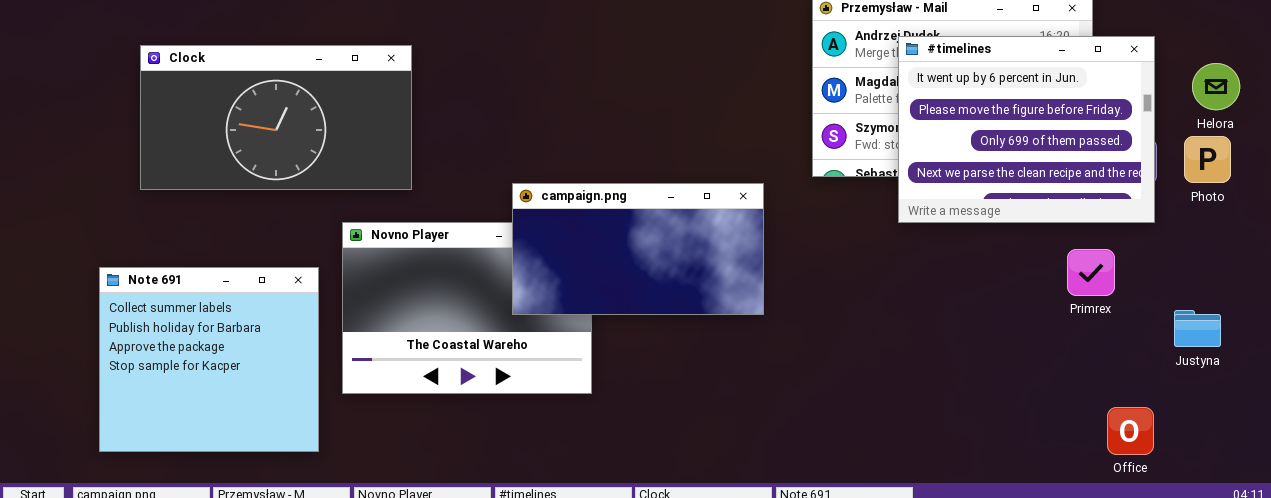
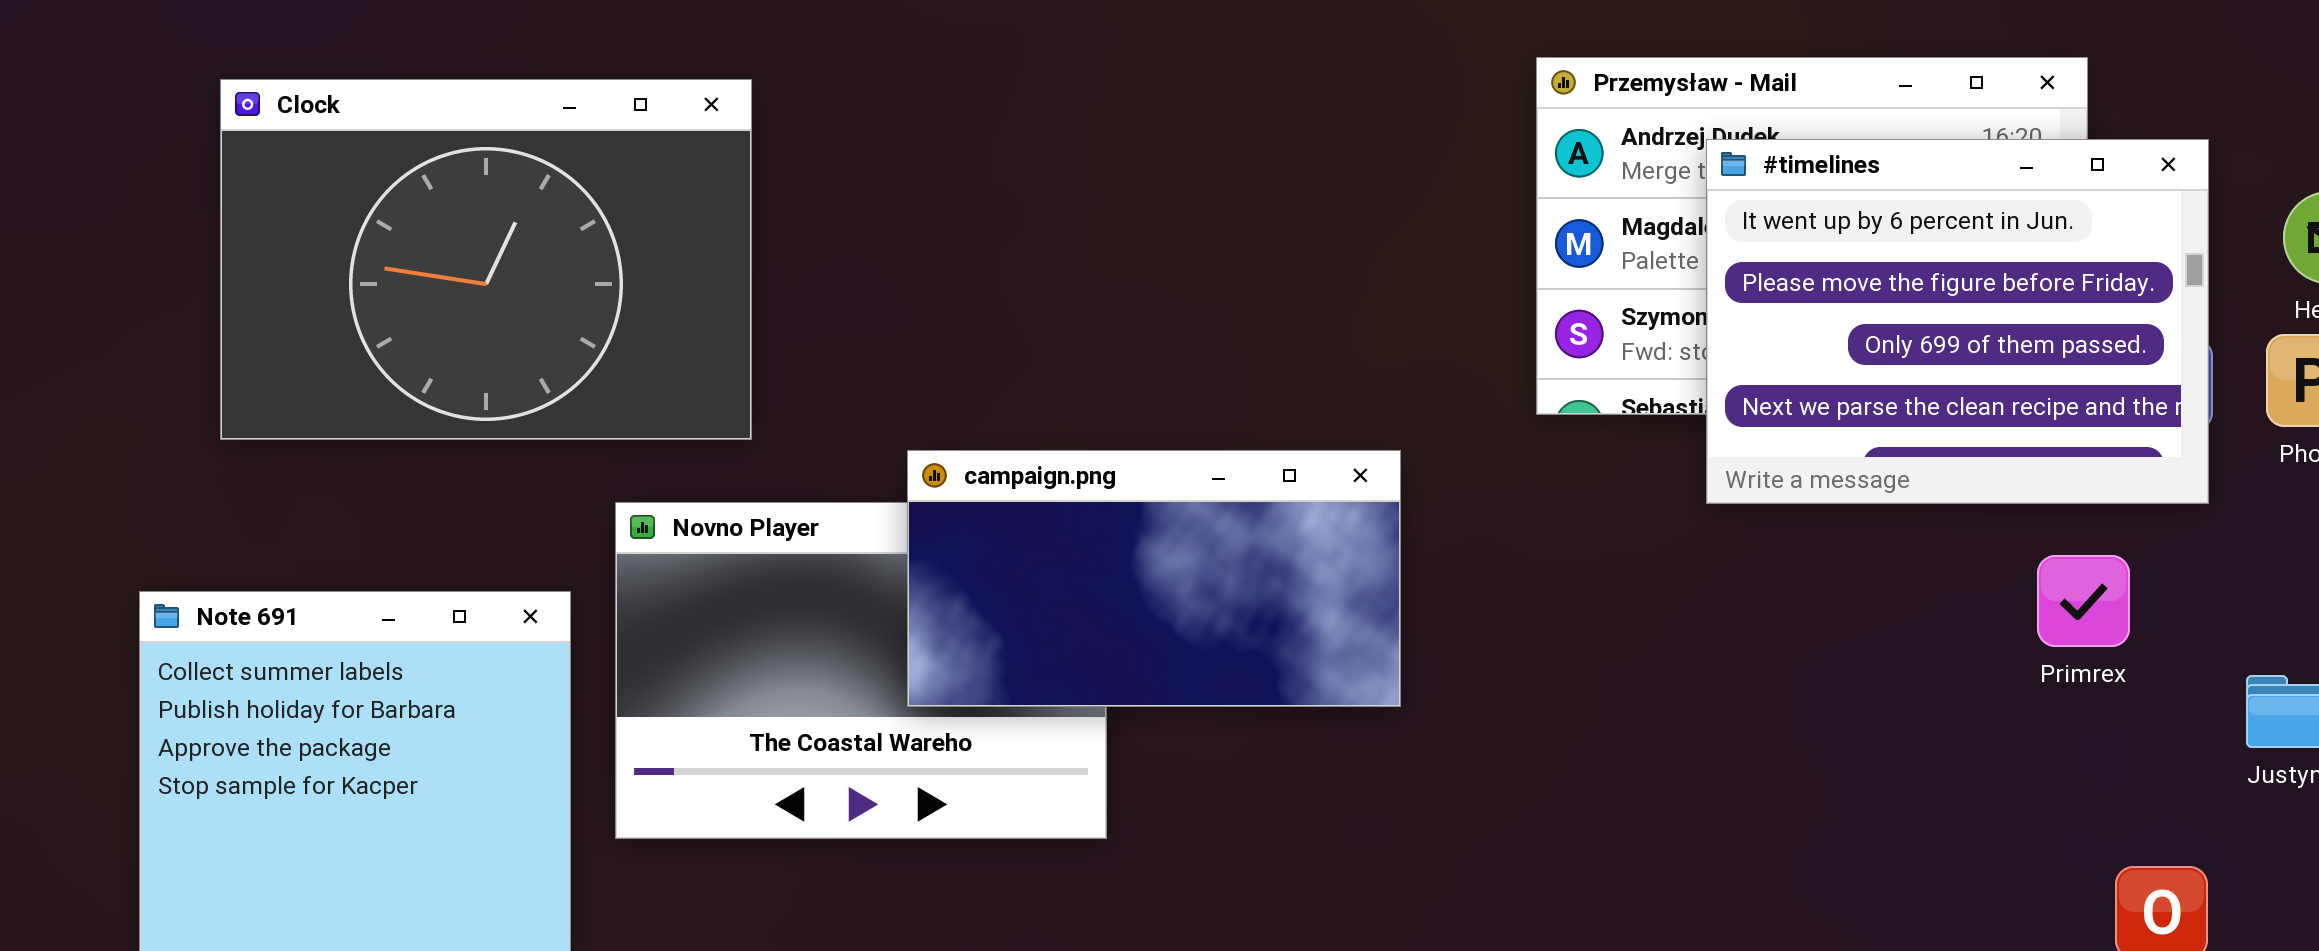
Clock: [140,45,412,190] -> [220,79,752,440], resized
campaign.png: [512,183,764,315] -> [907,450,1401,707], moved

